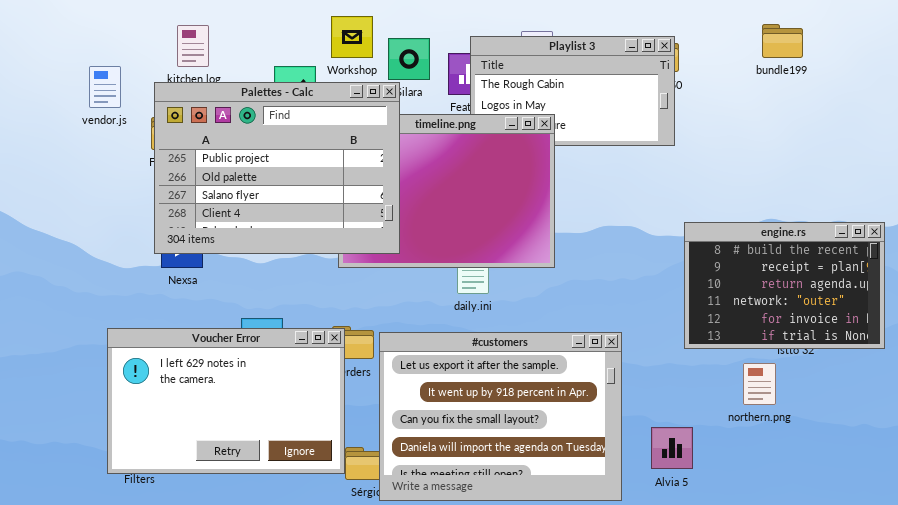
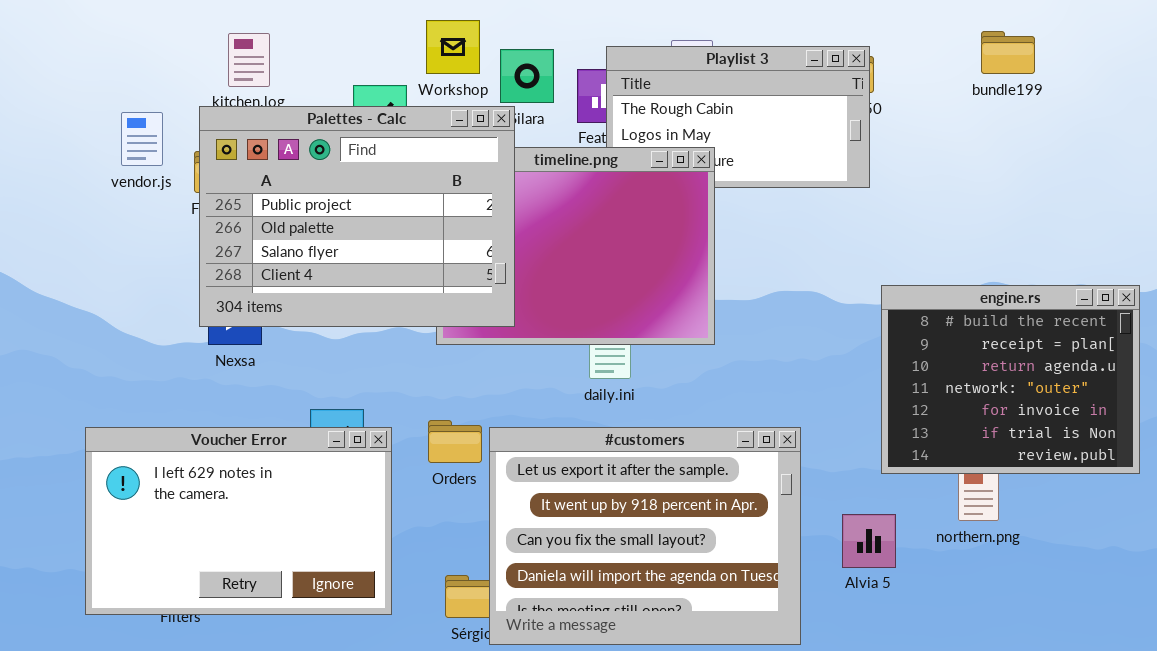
vendor.js: [89,66,121,108] -> [121,112,163,166], moved
engine.rs: [684,222,885,349] -> [881,285,1140,474], resized
Voucher Error: [107,328,345,474] -> [85,427,392,615], moved
Alvia 5: [651,427,693,469] -> [842,514,896,568], moved

